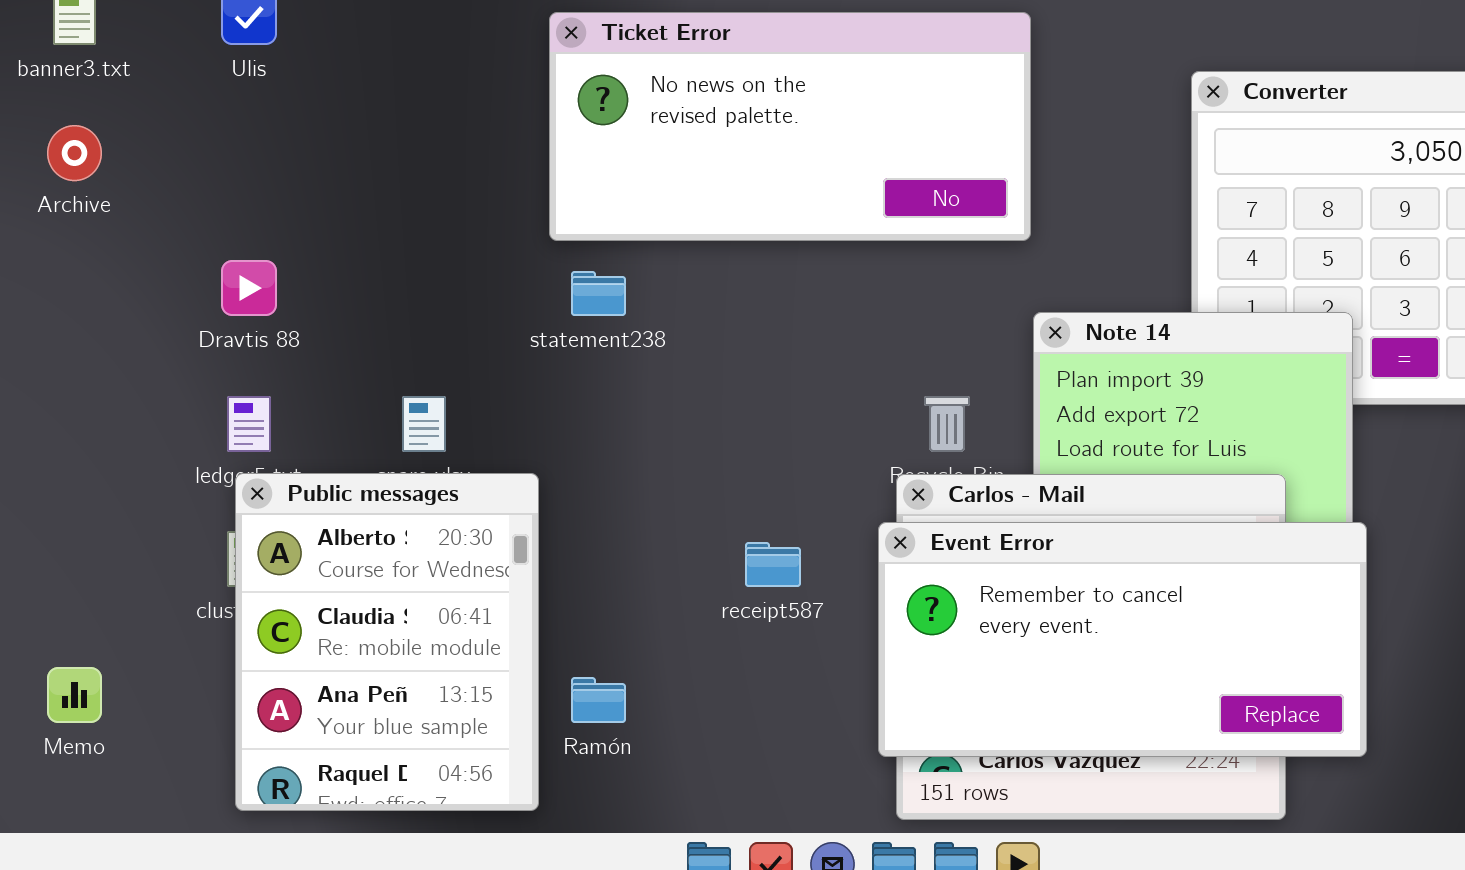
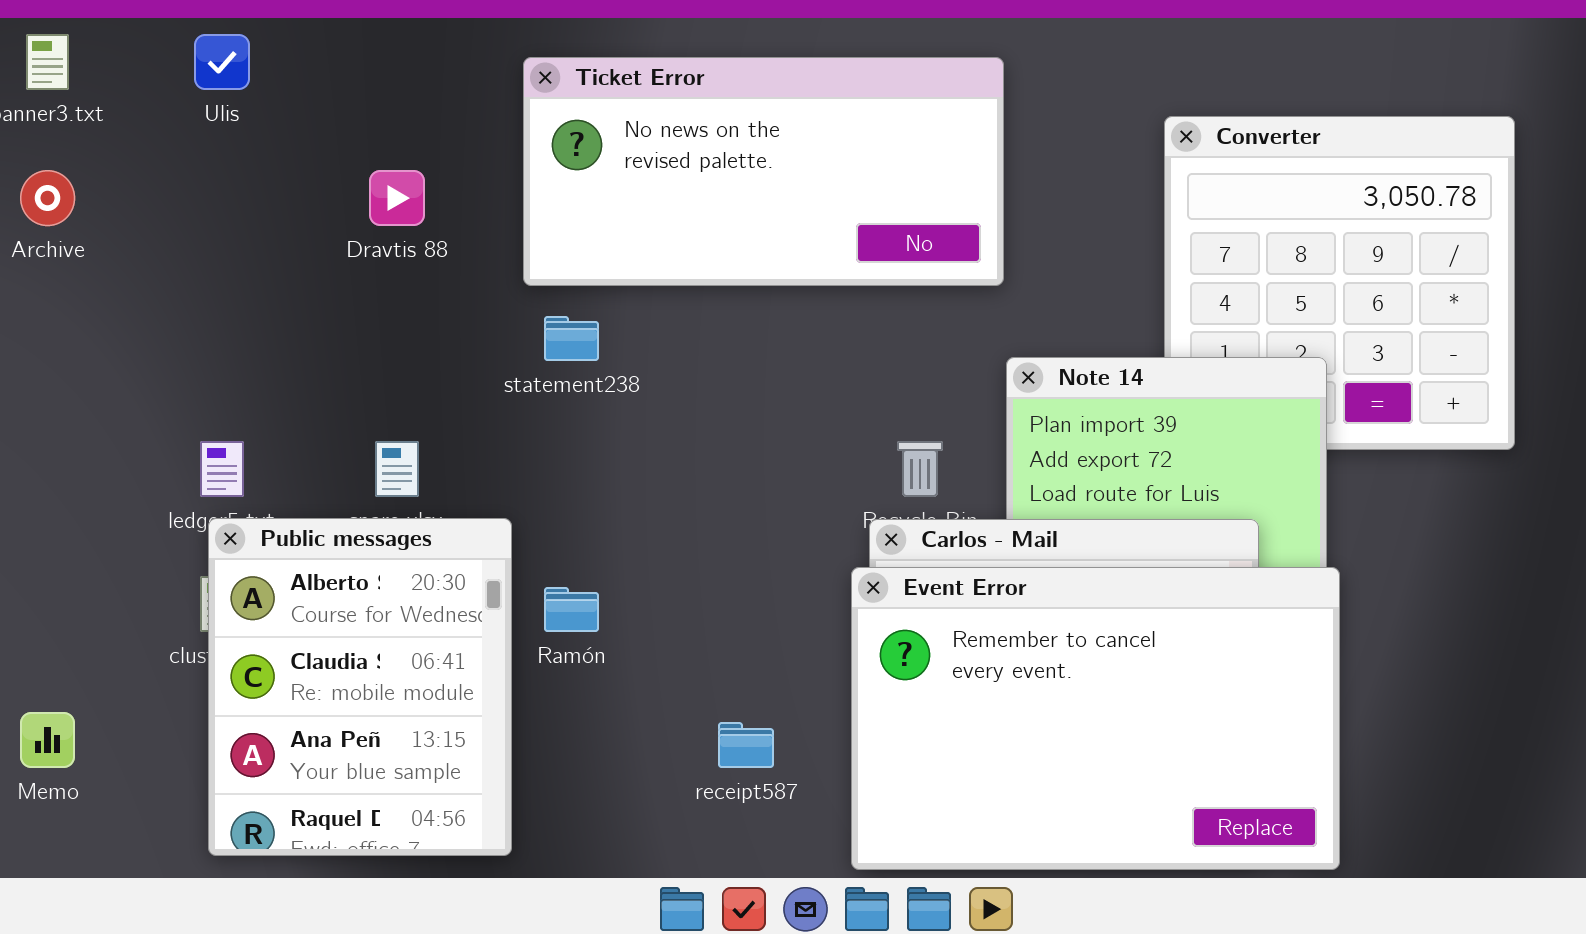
Dravtis 88: [221,260,277,316] -> [369,170,425,226], moved
Event Error: [878,522,1367,757] -> [851,567,1340,870], resized
receipt587: [745,542,801,587] -> [718,722,774,768], moved
Ramón: [571,677,626,723] -> [544,587,599,632], moved

